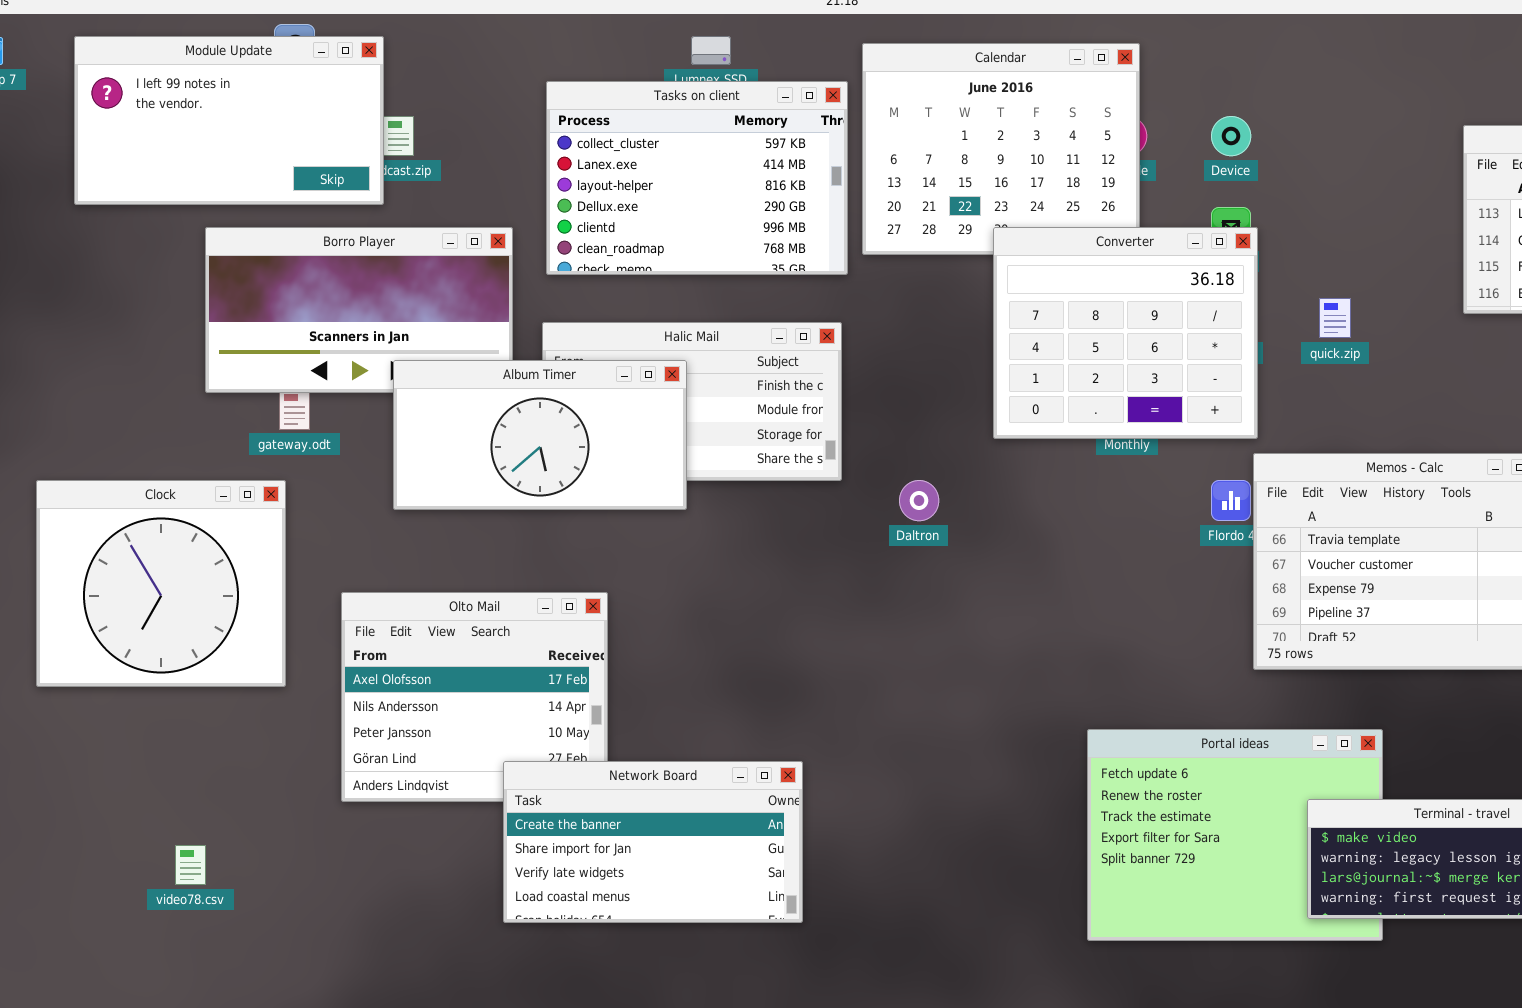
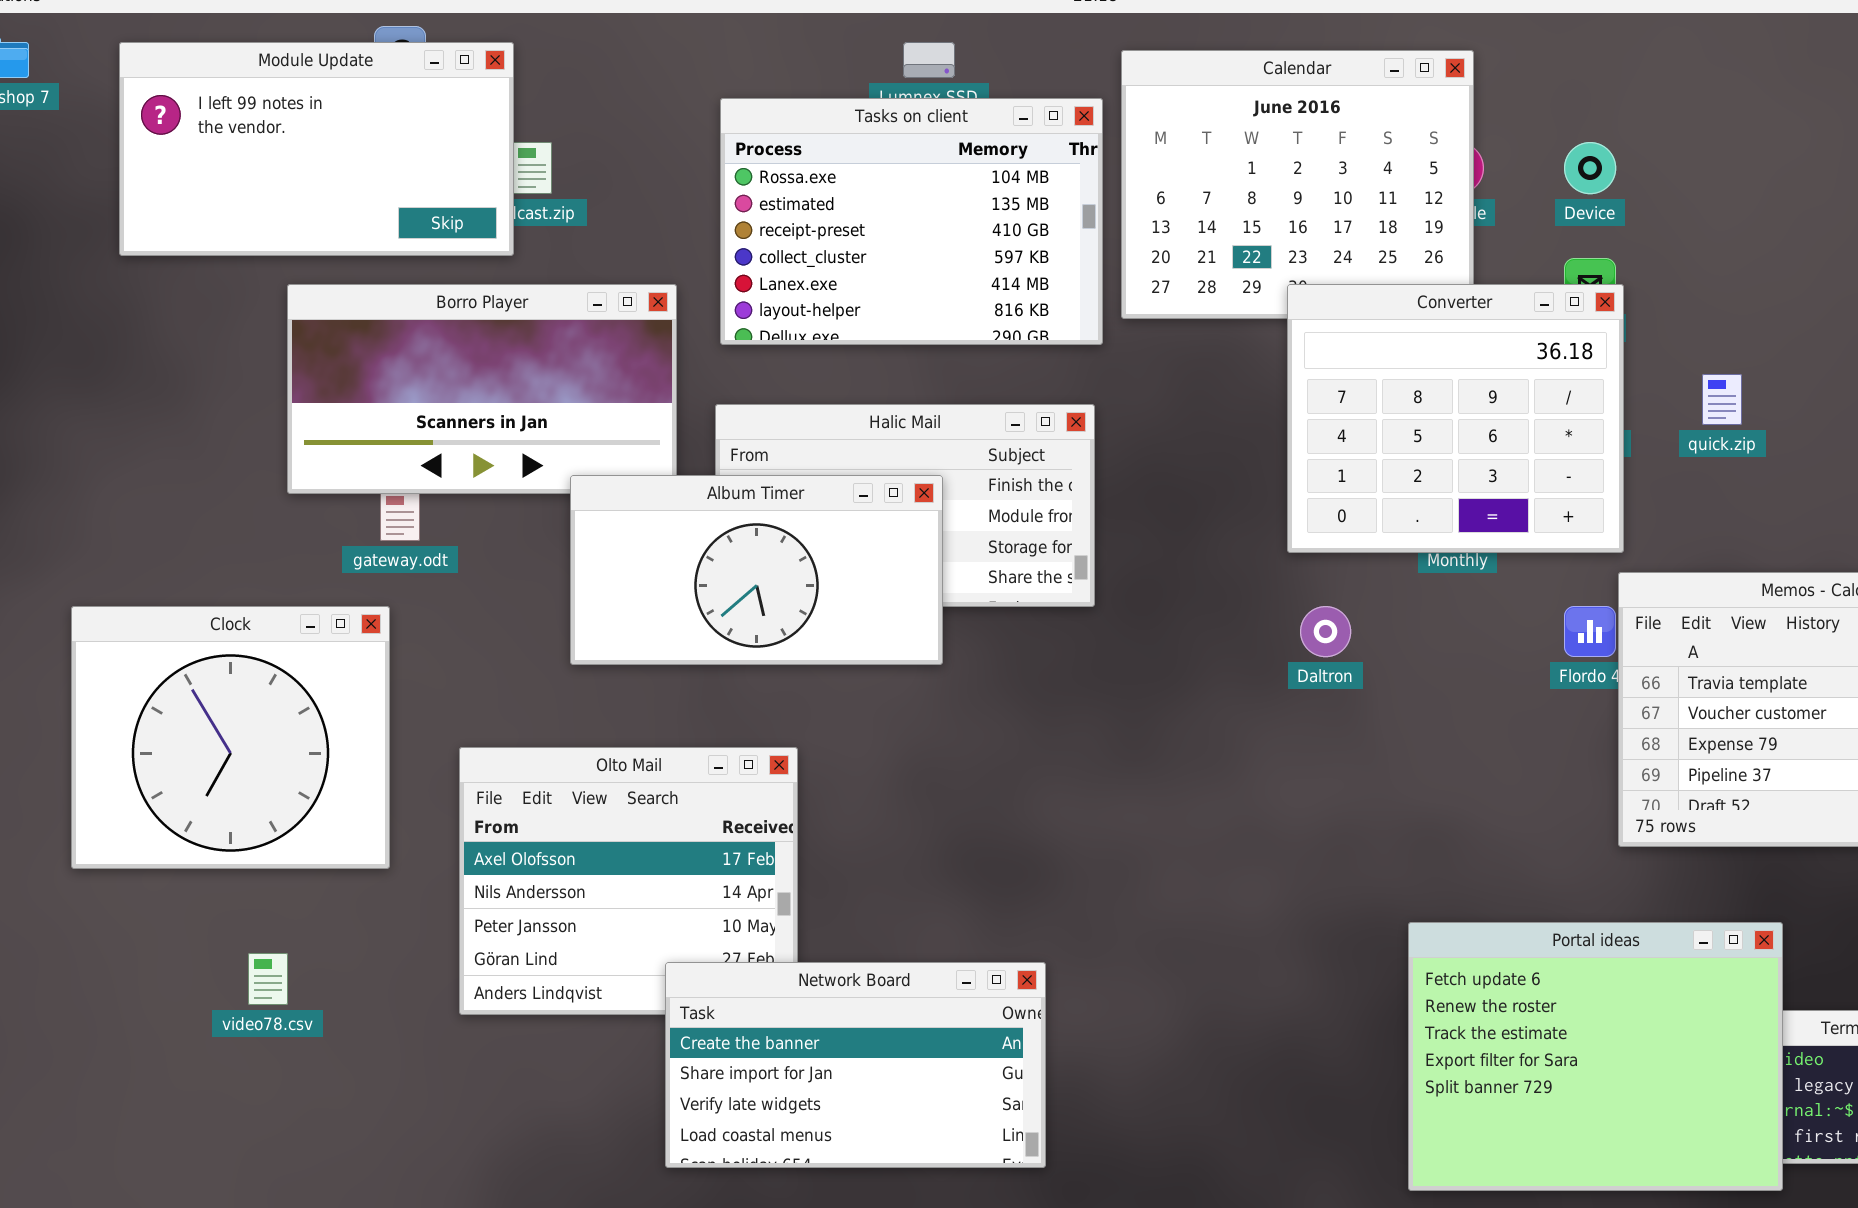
Tasks on client: [546,81,848,275] -> [720,98,1103,345], scrolled up 3 rows
Album Timer: [393,360,687,510] -> [570,475,943,665], moved
Daltron: [899,480,939,521] -> [1300,606,1351,657], moved
Portal ideas: [1087,729,1383,941] -> [1408,922,1783,1191], raised
video78.csv: [175,845,206,885] -> [248,953,288,1005], moved

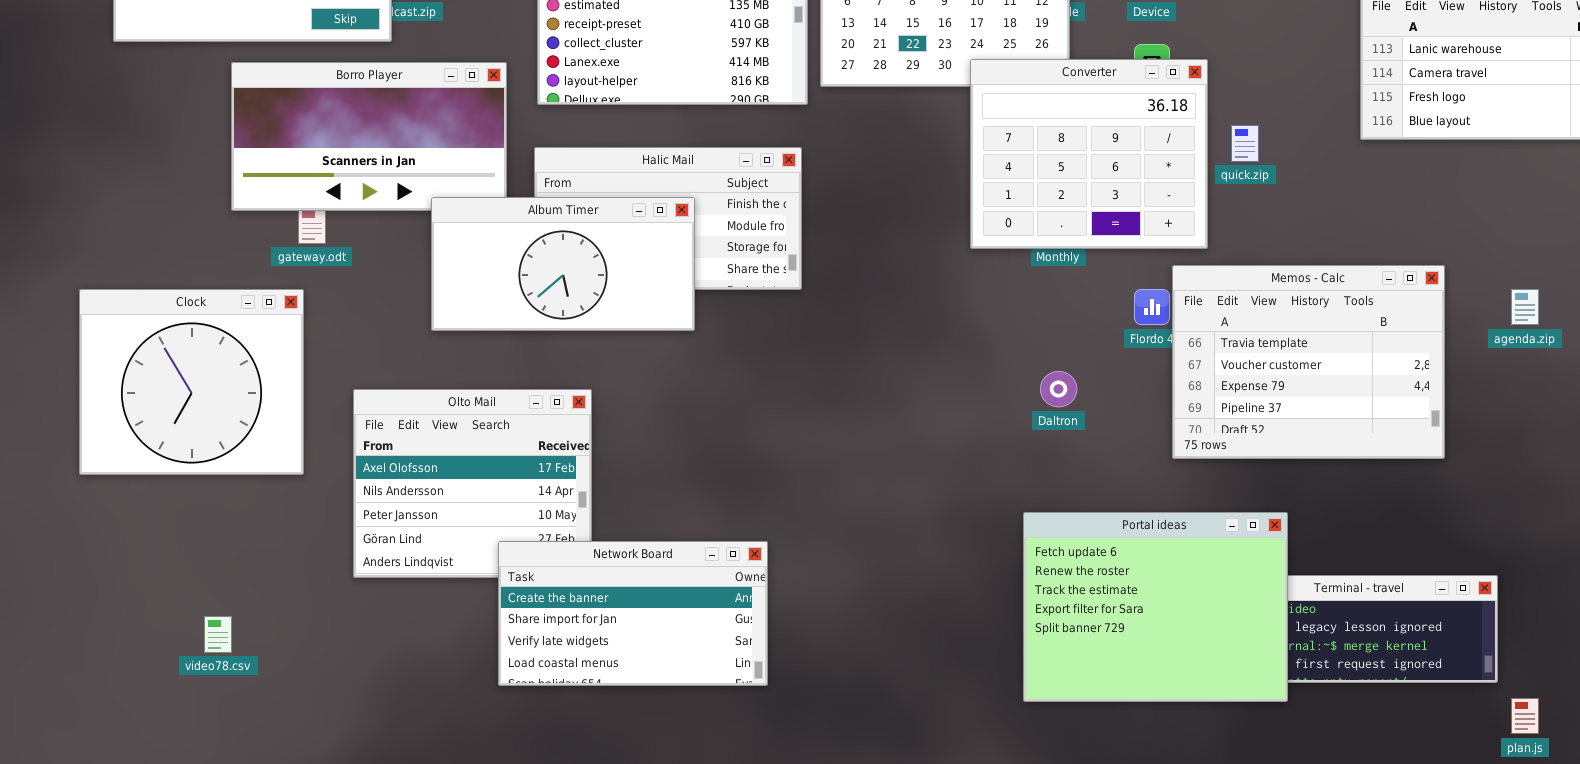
Converter: [1287,284,1624,553] -> [970,59,1208,249], moved
Daltron: [1300,606,1351,657] -> [1040,371,1077,407], moved
video78.csv: [248,953,288,1005] -> [204,616,232,653], moved

